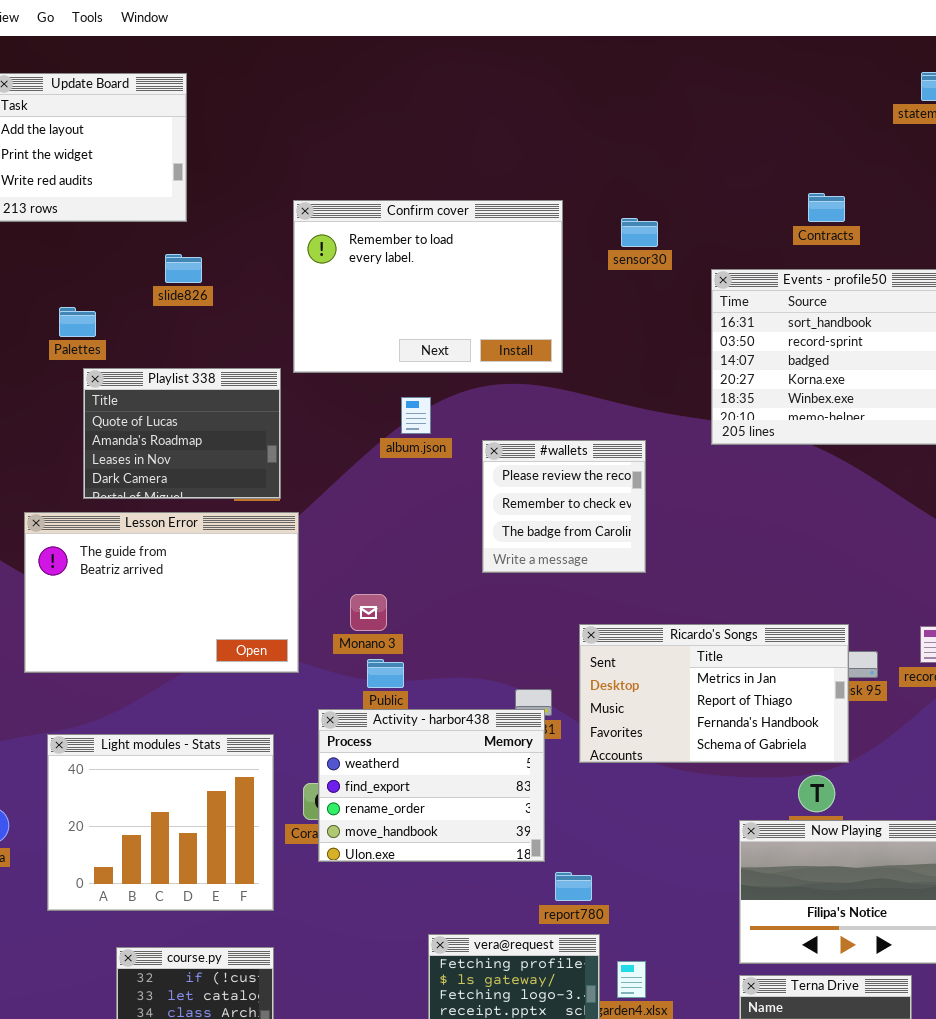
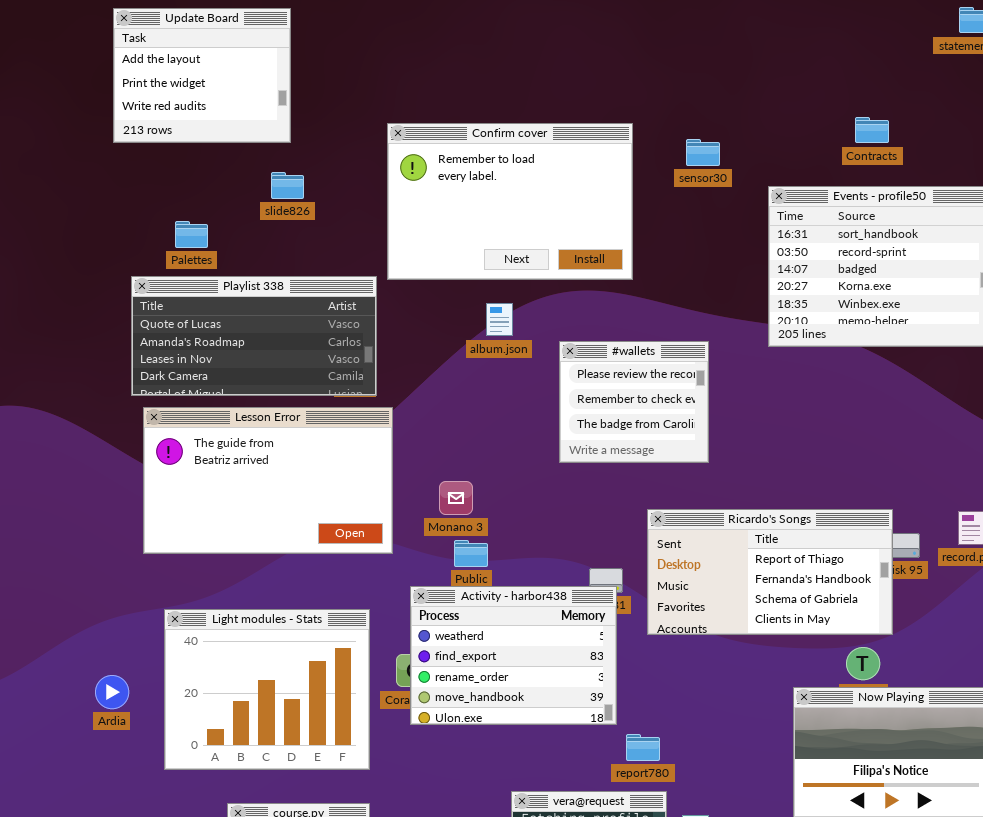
Playlist 338: [83,368,281,499] -> [131,276,377,396], resized
Ricardo's Songs: [579,624,849,763] -> [647,509,893,635], scrolled down 1 row

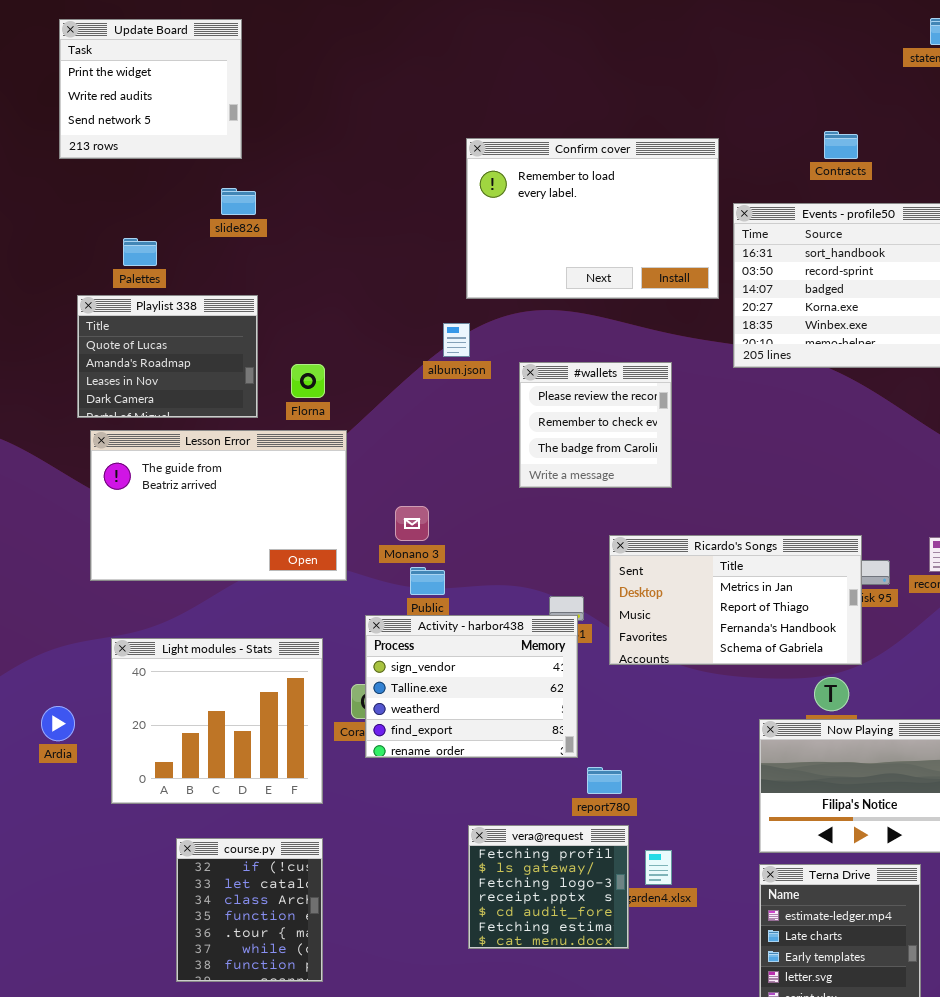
Update Board: [113,8,291,143] -> [59,19,242,159], scrolled down 1 row
Confirm cover: [387,123,633,280] -> [466,138,719,299], moved
Playlist 338: [131,276,377,396] -> [77,295,258,418], resized
Ricardo's Songs: [647,509,893,635] -> [609,535,862,665], scrolled up 1 row
Activity - harbor438: [410,586,617,725] -> [365,615,578,758], scrolled up 2 rows

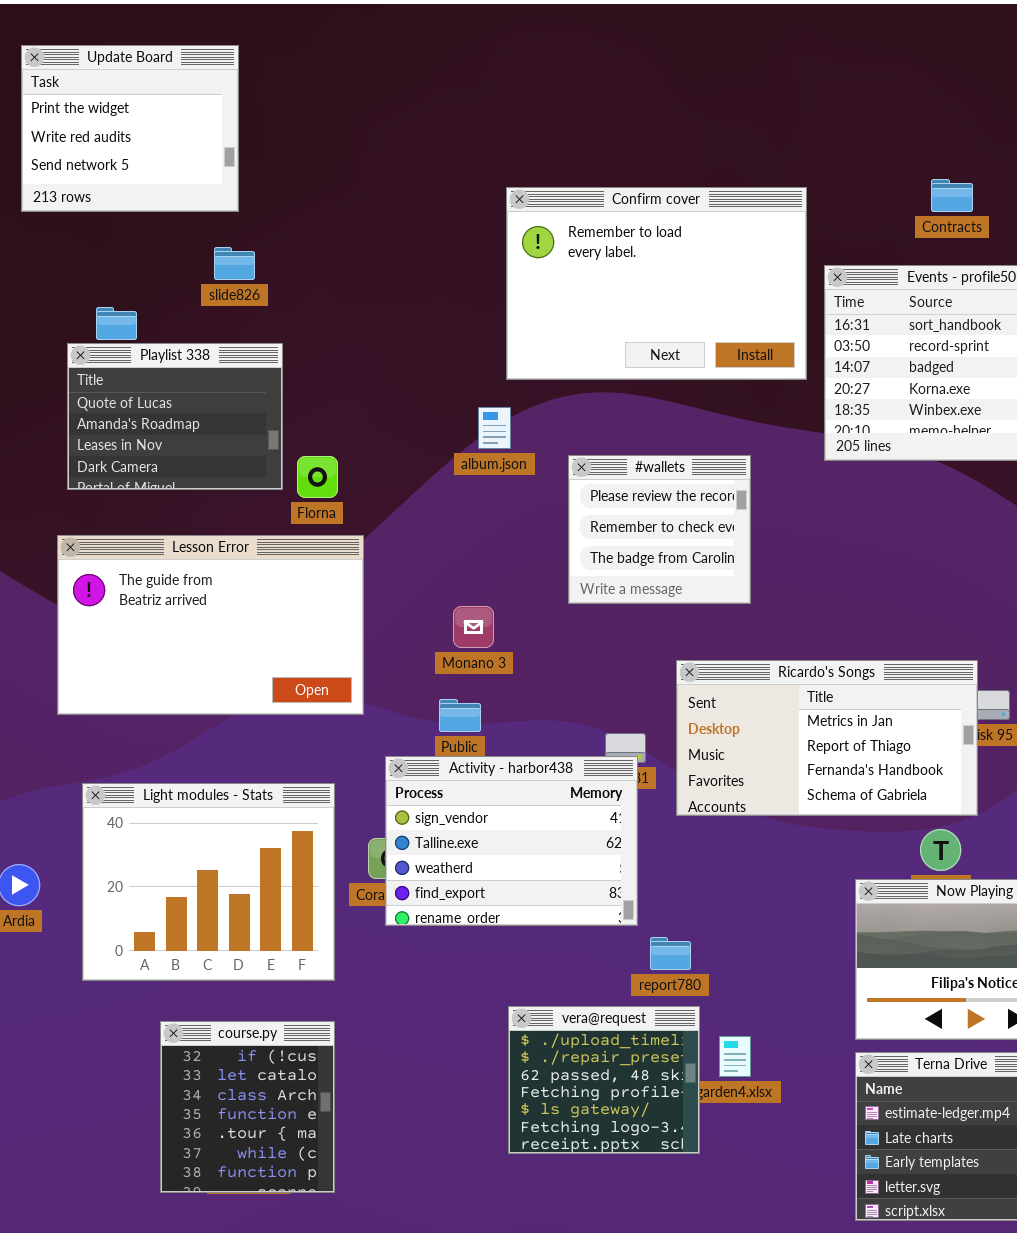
Playlist 338: [77,295,258,418] -> [67,343,283,490], moved
Monano 3: [395,506,429,541] -> [453,606,494,648], moved
vera@request: [468,825,629,949] -> [508,1006,700,1154], scrolled up 3 rows

